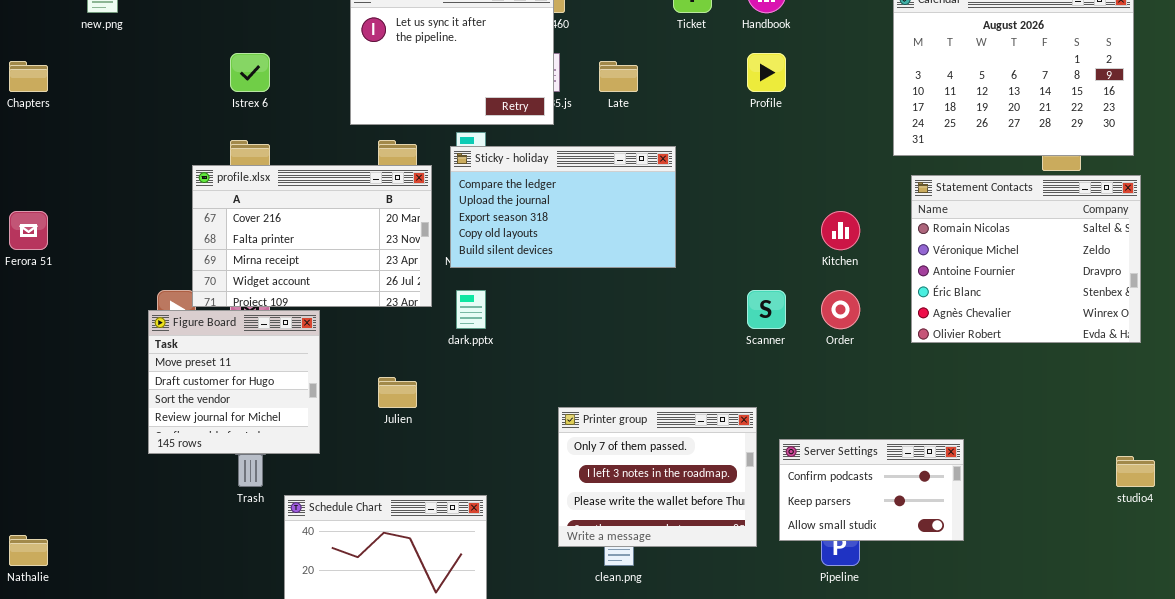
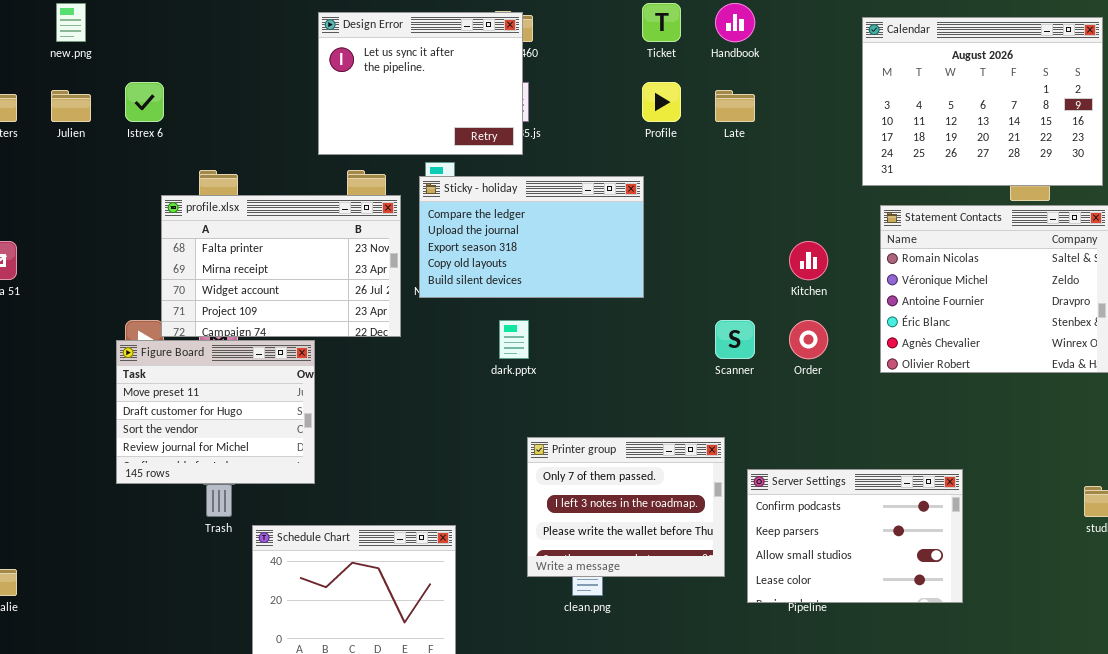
Istrex 6: [230,53,270,92] -> [125,82,164,122], moved
Profile: [747,53,786,92] -> [642,82,681,122], moved
Late: [599,61,638,92] -> [715,90,755,122], moved
profile.xlsx: [192,165,432,307] -> [161,195,401,337], scrolled down 1 row
dark.pptx: [456,290,486,329] -> [499,320,529,359], moved
Figure Board: [148,310,320,454] -> [116,340,315,484], resized
Julien: [378,377,417,408] -> [51,90,91,122], moved
Server Settings: [779,439,964,541] -> [747,469,963,603], resized

